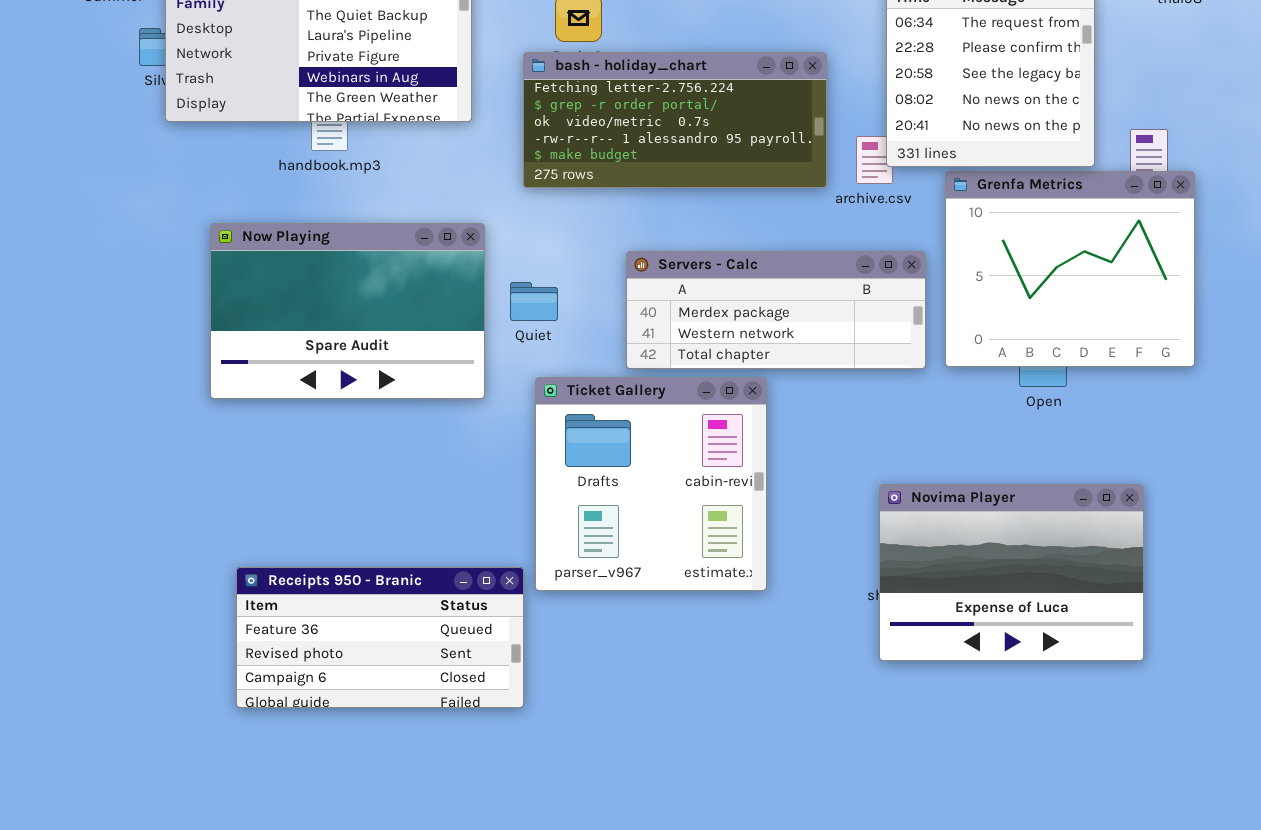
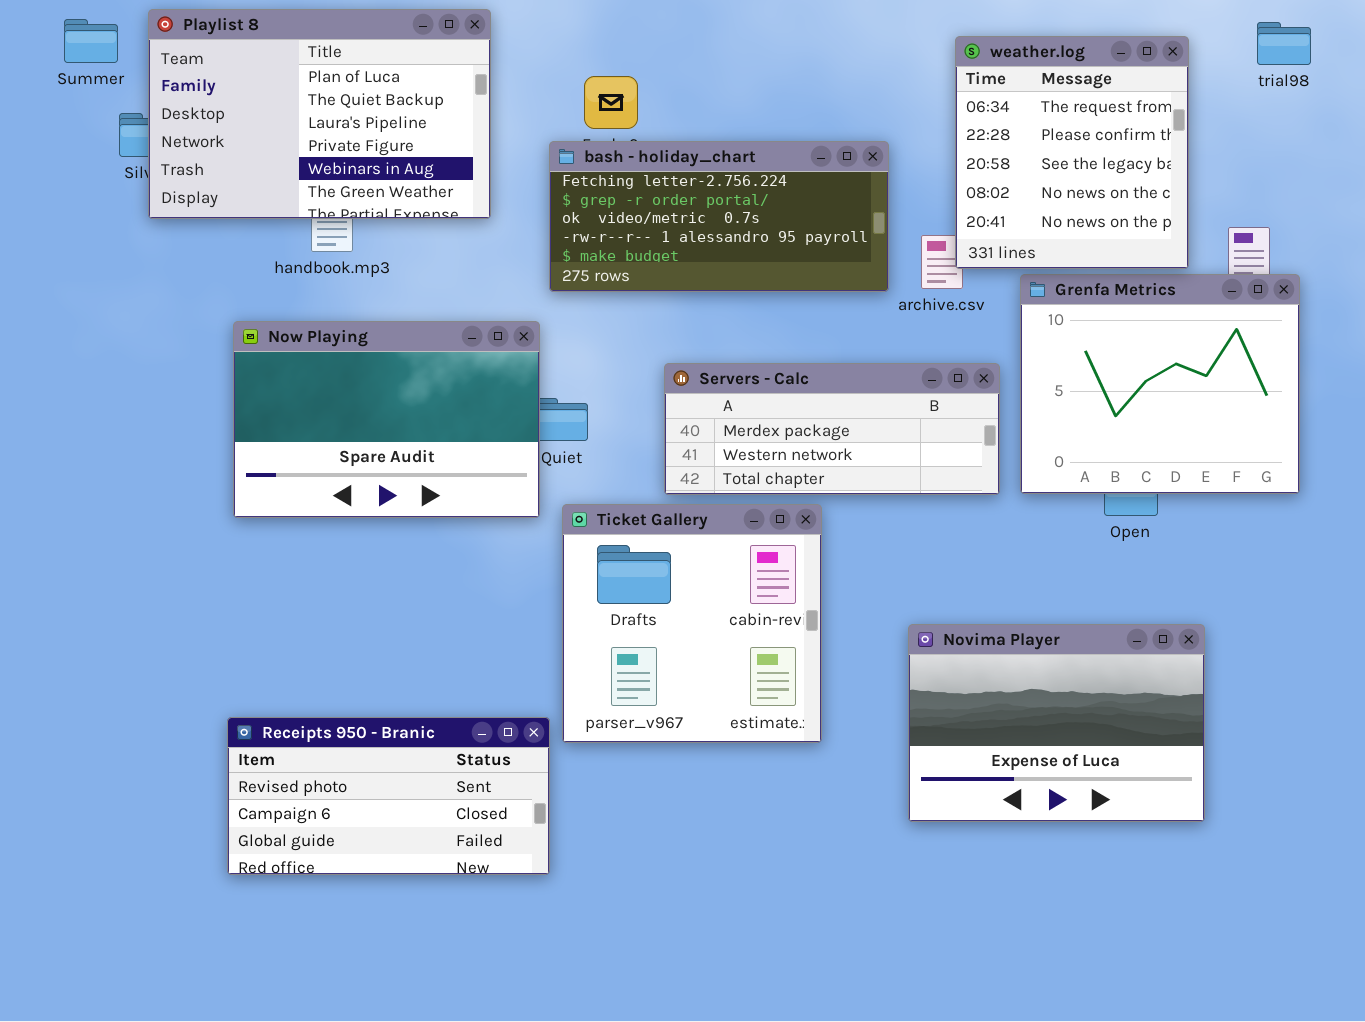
Now Playing: [210,223,485,399] -> [233,321,540,518], moved
Novima Player: [879,484,1144,661] -> [908,624,1205,822], moved
Receipts 950 - Branic: [236,567,524,708] -> [227,717,550,875], scrolled down 1 row

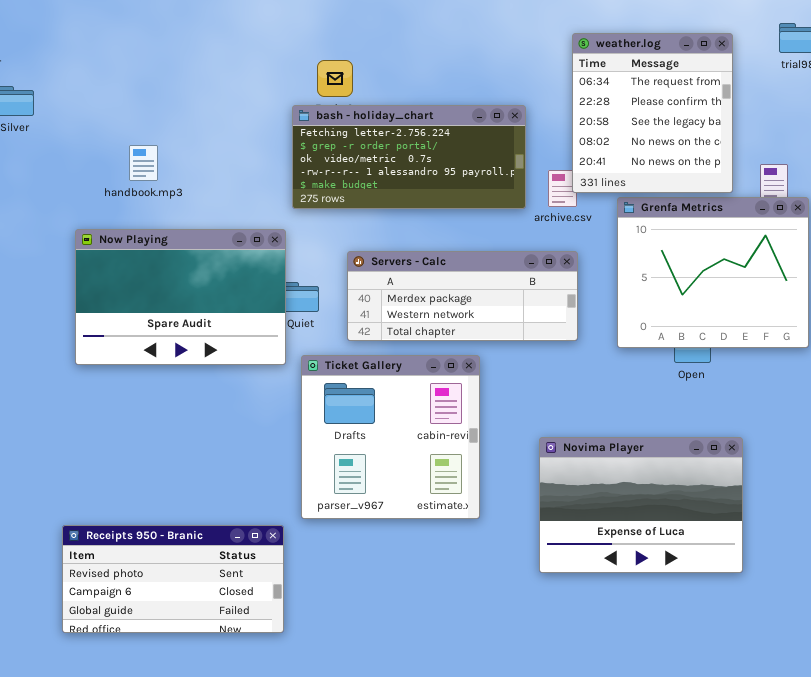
Playlist 8: [148,9,491,219] -> none, closed
Servers - Calc: [664,363,1000,495] -> [347,251,578,341], moved
Receipts 950 - Branic: [227,717,550,875] -> [62,525,284,633], moved

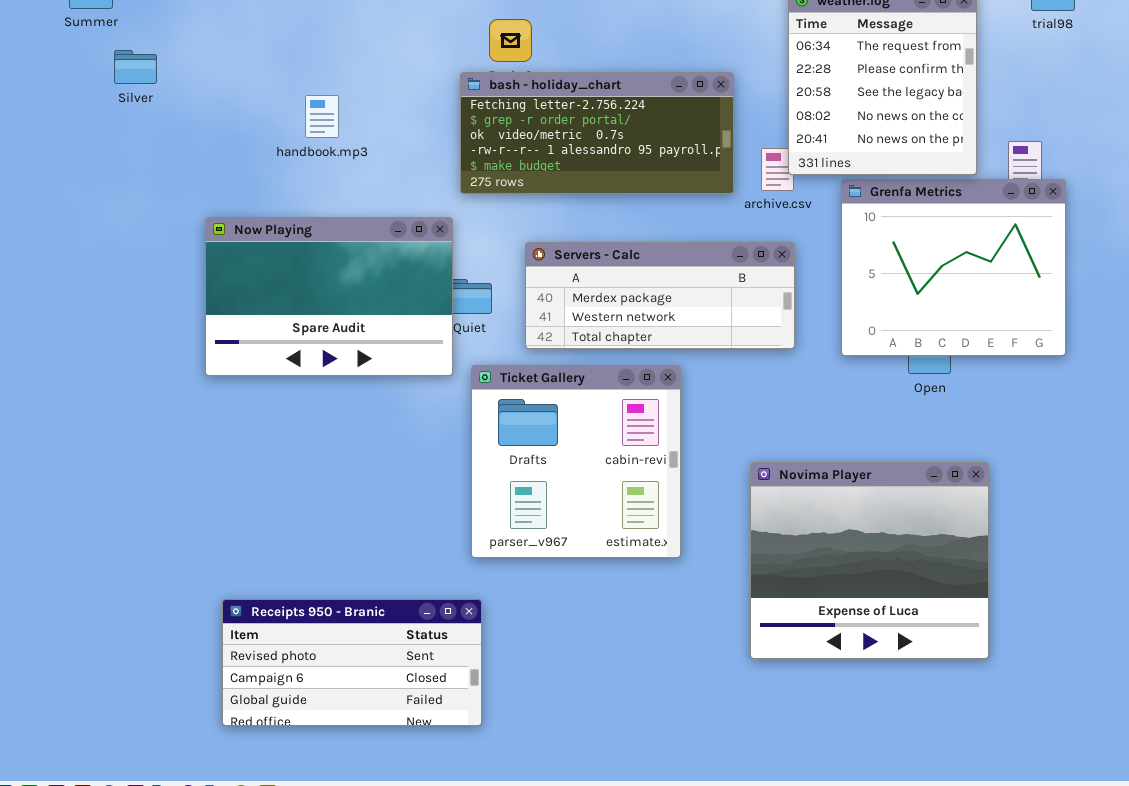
handbook.mp3: [129,145,158,181] -> [305,95,339,138], moved
Novima Player: [539,437,743,573] -> [750,462,989,659], resized
Receipts 950 - Branic: [62,525,284,633] -> [222,599,482,726], moved

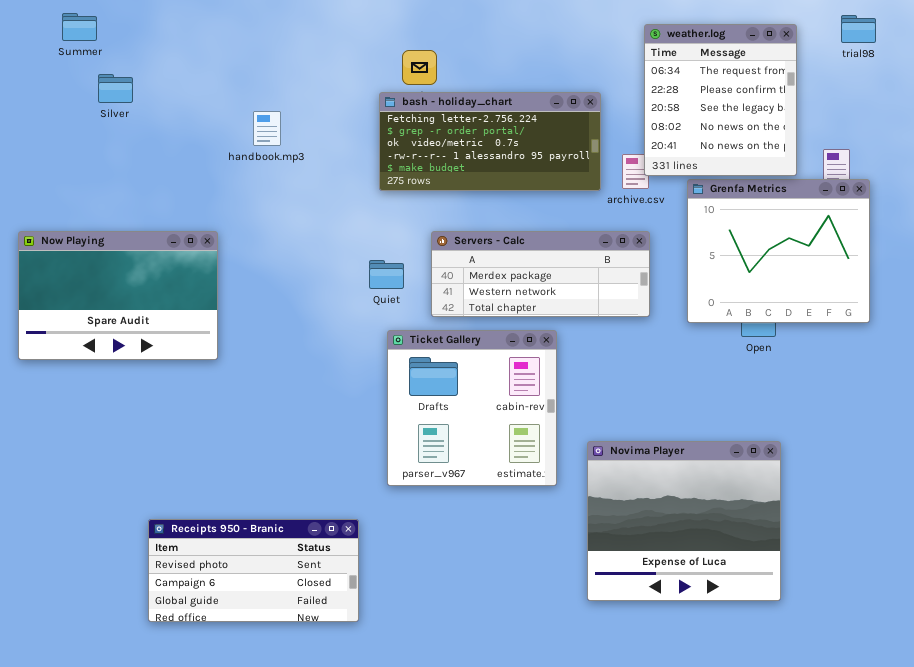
Now Playing: [205,217,453,376] -> [18,231,218,360], moved
Novima Player: [750,462,989,659] -> [587,441,781,601], moved
Receipts 950 - Branic: [222,599,482,726] -> [148,519,359,622], moved

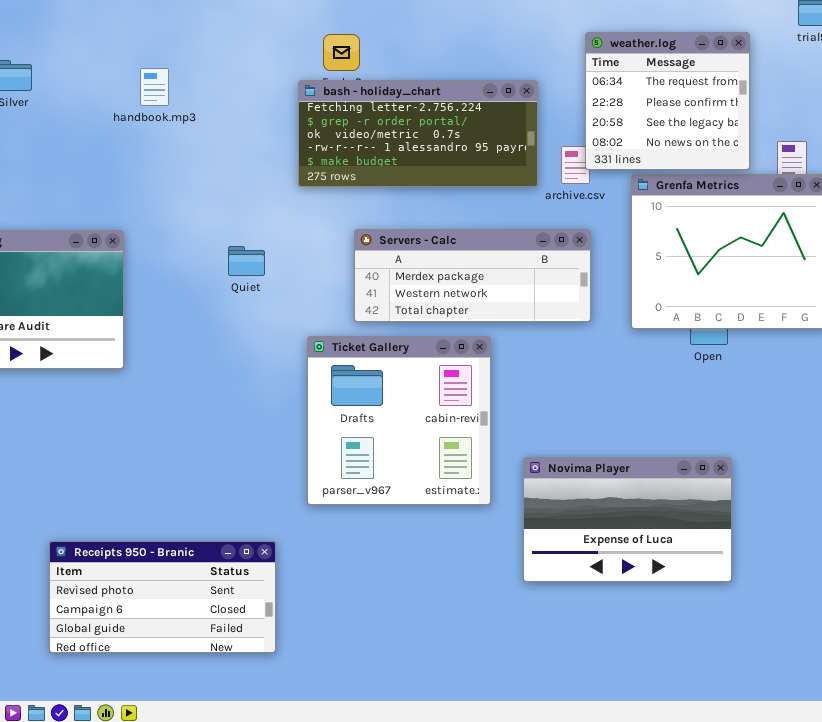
weather.log: [644,24,797,176] -> [585,32,750,170], resized
handbook.mp3: [253,111,281,146] -> [140,68,169,106], moved
Quiet: [369,260,404,289] -> [228,246,265,276], moved
Novima Player: [587,441,781,601] -> [523,457,732,582], resized

